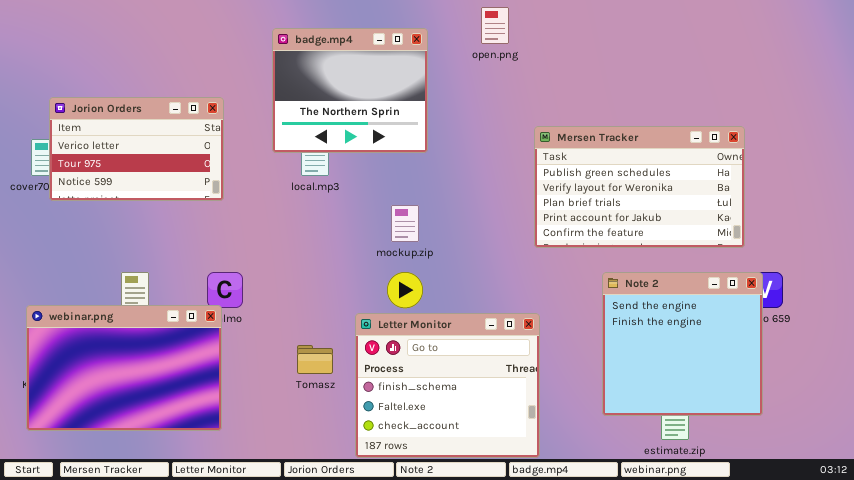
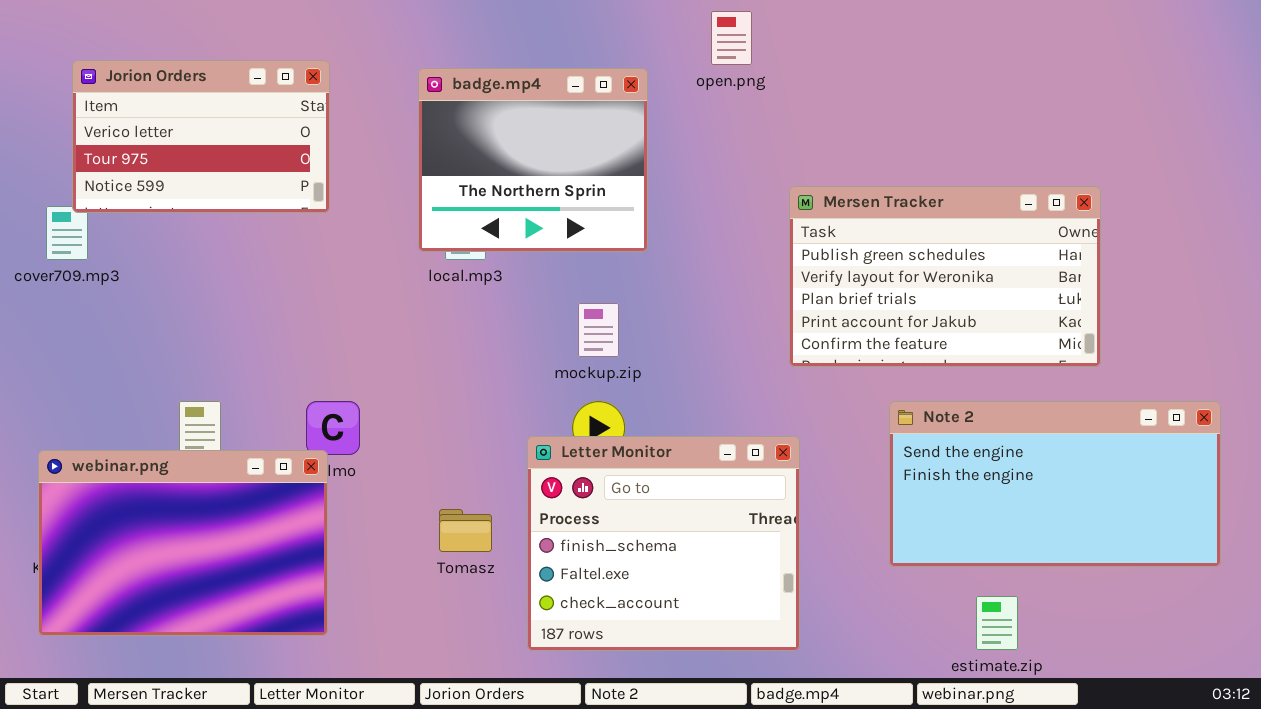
badge.mp4: [272,28,428,153] -> [418,68,648,252], moved
Jorion Orders: [49,97,224,201] -> [72,60,330,213], moved
Note 2: [602,272,763,416] -> [889,401,1221,567], resized
Letter Monitor: [355,313,540,458] -> [527,436,800,651], moved

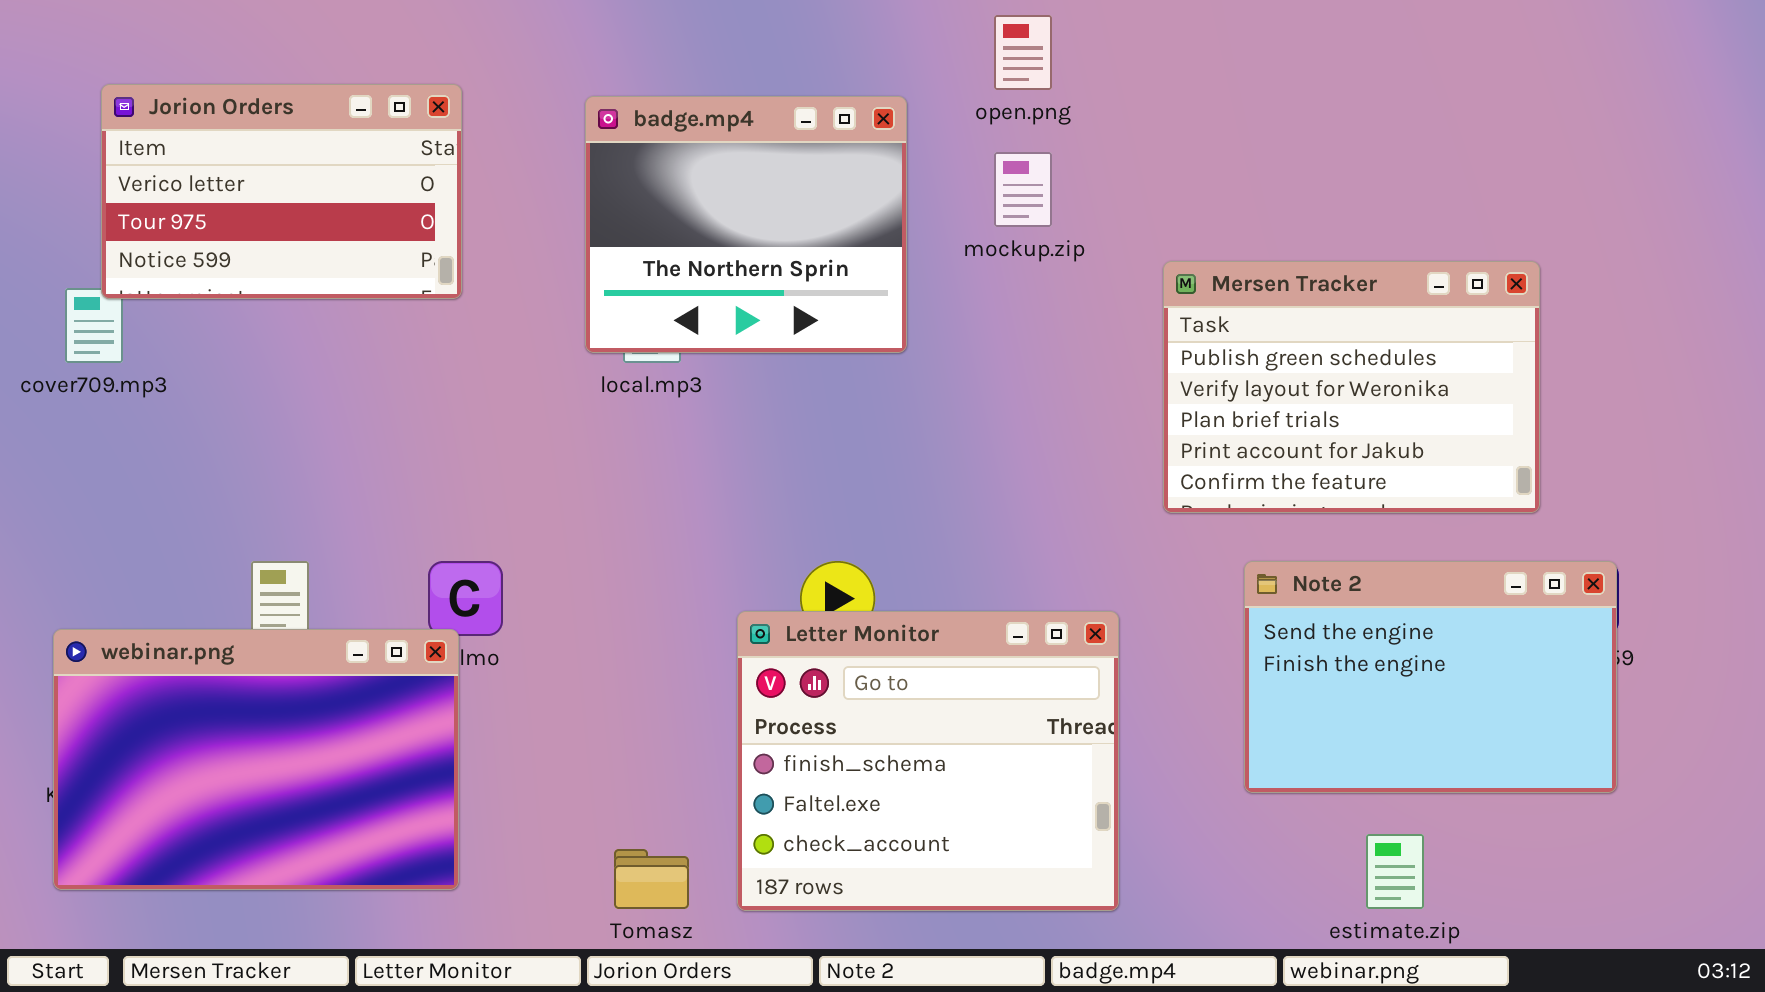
Mersen Tracker: [789,186,1101,367] -> [1163,261,1540,513], resized
mockup.zip: [578,303,619,357] -> [994,152,1052,227], moved
Note 2: [889,401,1221,567] -> [1244,561,1617,793], resized
Tomasz: [439,509,492,552] -> [614,849,689,909], moved

